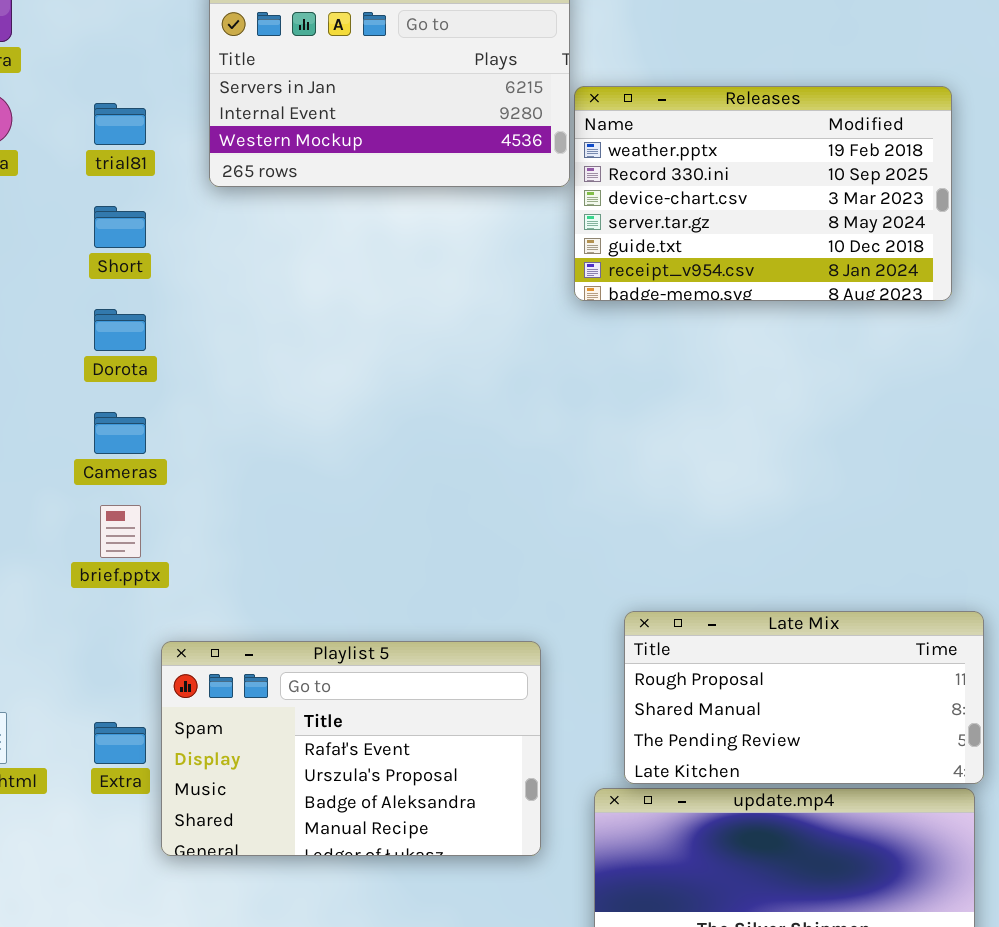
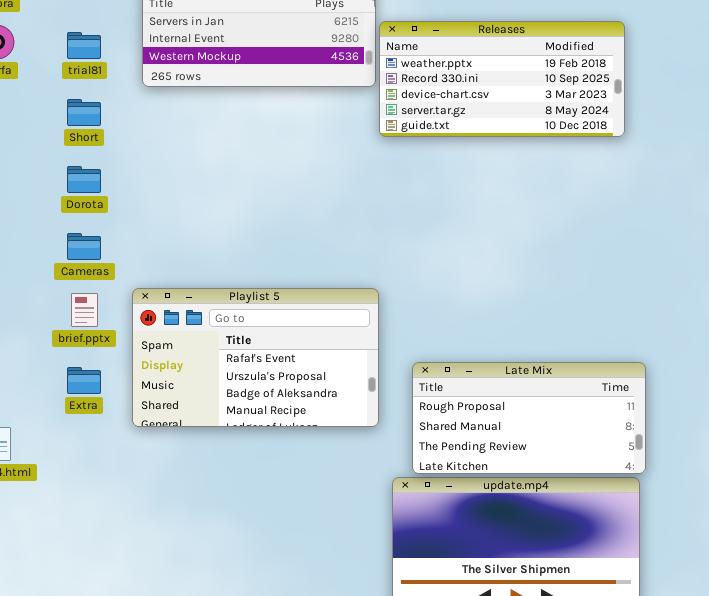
Releases: [574,86,952,301] -> [379,21,625,137], resized
Playlist 5: [161,641,541,856] -> [132,288,379,427], moved
Extra: [94,722,146,764] -> [67,367,101,394], moved

